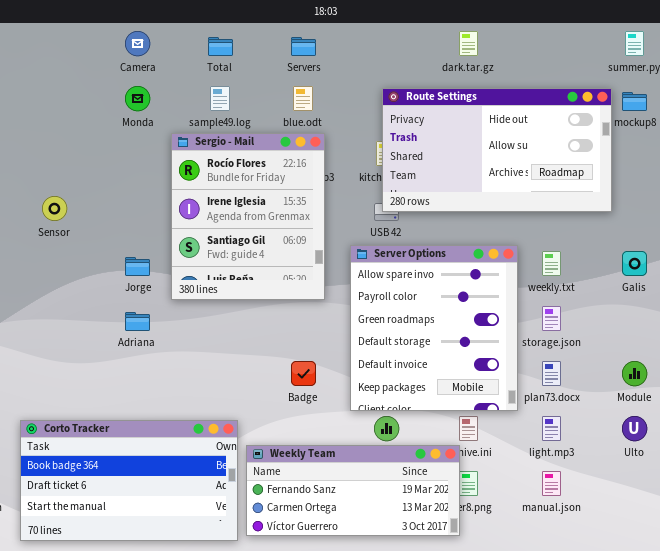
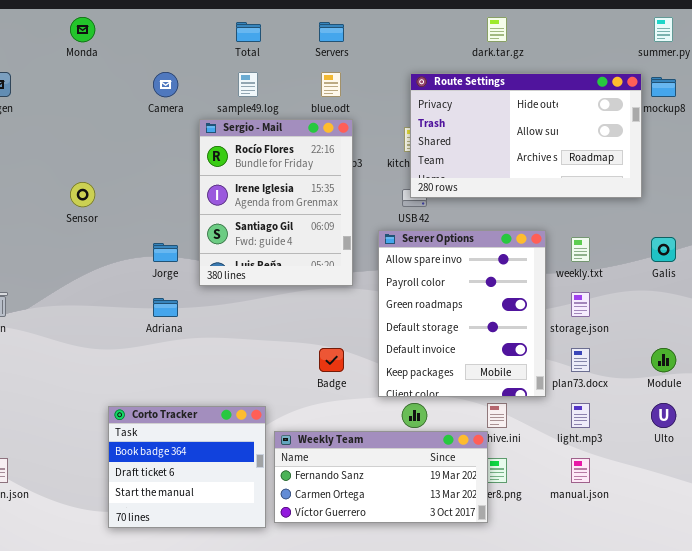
Camera: [125,31,150,56] -> [153,72,178,97], moved
Monda: [125,86,150,111] -> [70,17,95,42], moved
Corto Tracker: [20,420,238,541] -> [108,406,266,528], resized

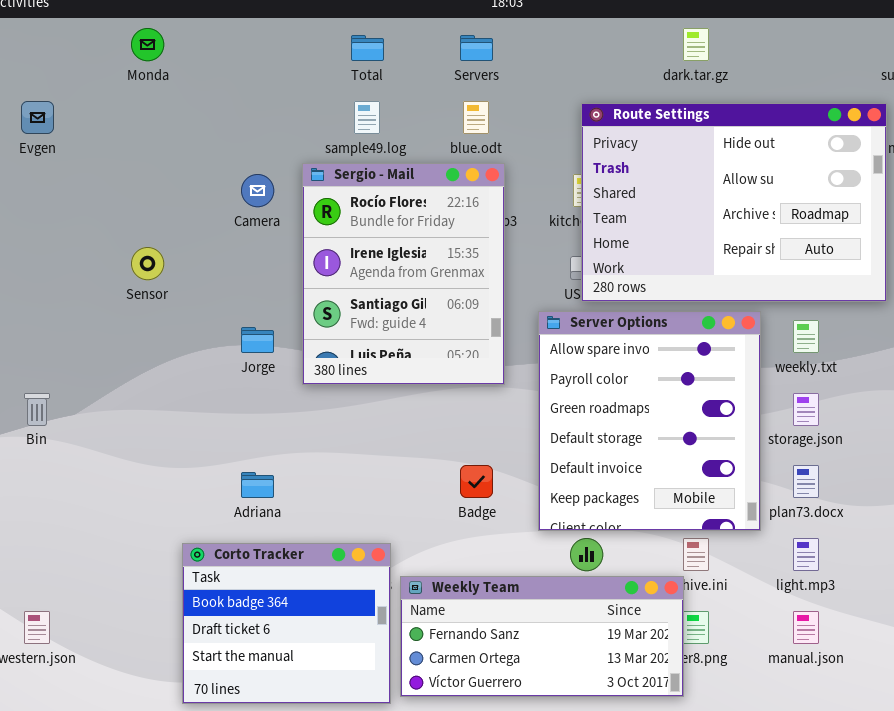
Camera: [153,72,178,97] -> [241,174,274,207], moved
Route Settings: [410,73,642,198] -> [581,103,887,302], resized
Adriana: [153,298,178,317] -> [241,472,274,498], moved

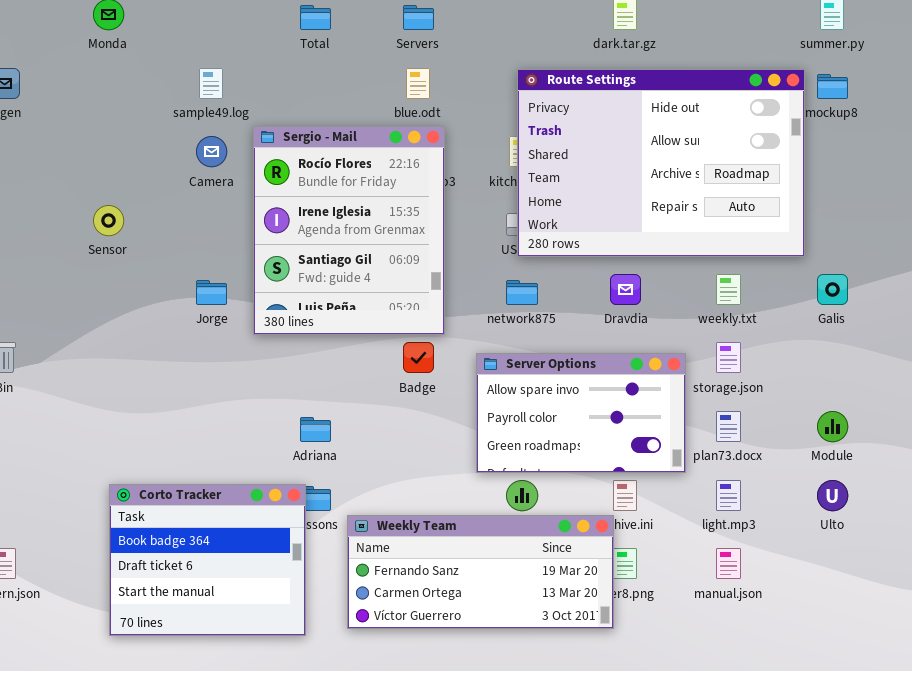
sample49.log: [354,101,380,134] -> [199,68,223,99], moved
Server Options: [538,311,761,531] -> [476,353,686,473], resized
Badge: [460,465,493,498] -> [403,342,434,373], moved
Adriana: [241,472,274,498] -> [300,417,331,442], moved
Corto Tracker: [182,543,391,704] -> [109,484,306,636], moved

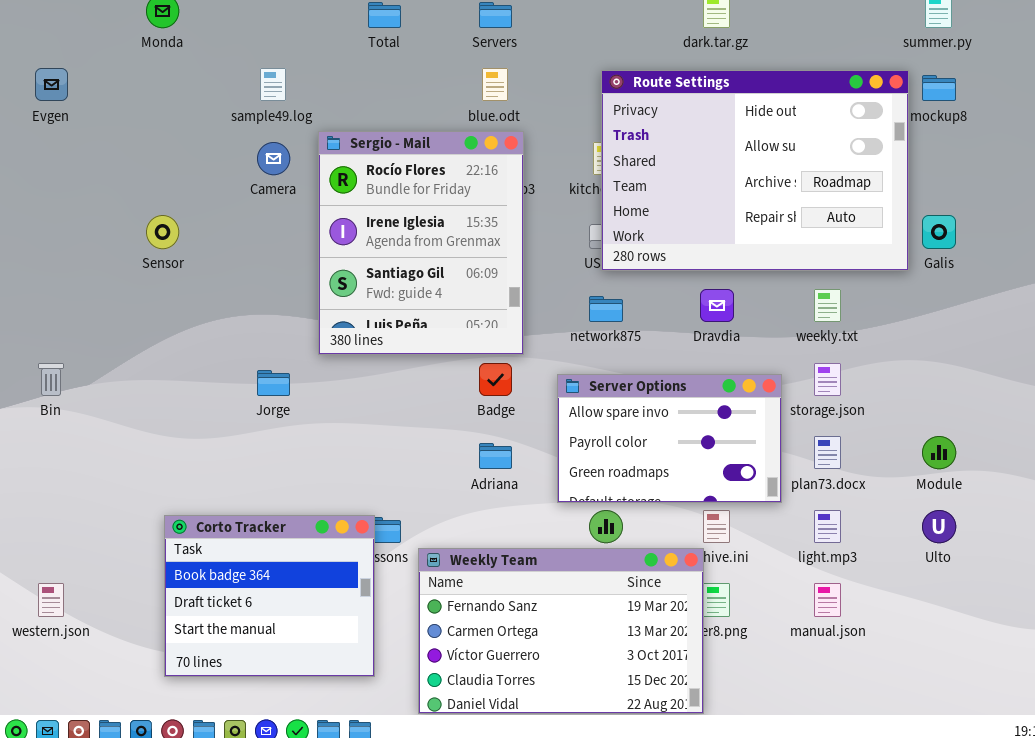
Galis: [817,274,848,305] -> [922,215,956,249], moved
Jorge: [196,280,227,305] -> [257,370,290,396], moved
Adriana: [300,417,331,442] -> [479,443,512,469], moved
Weekly Team: [347,515,614,629] -> [418,548,704,714], resized

